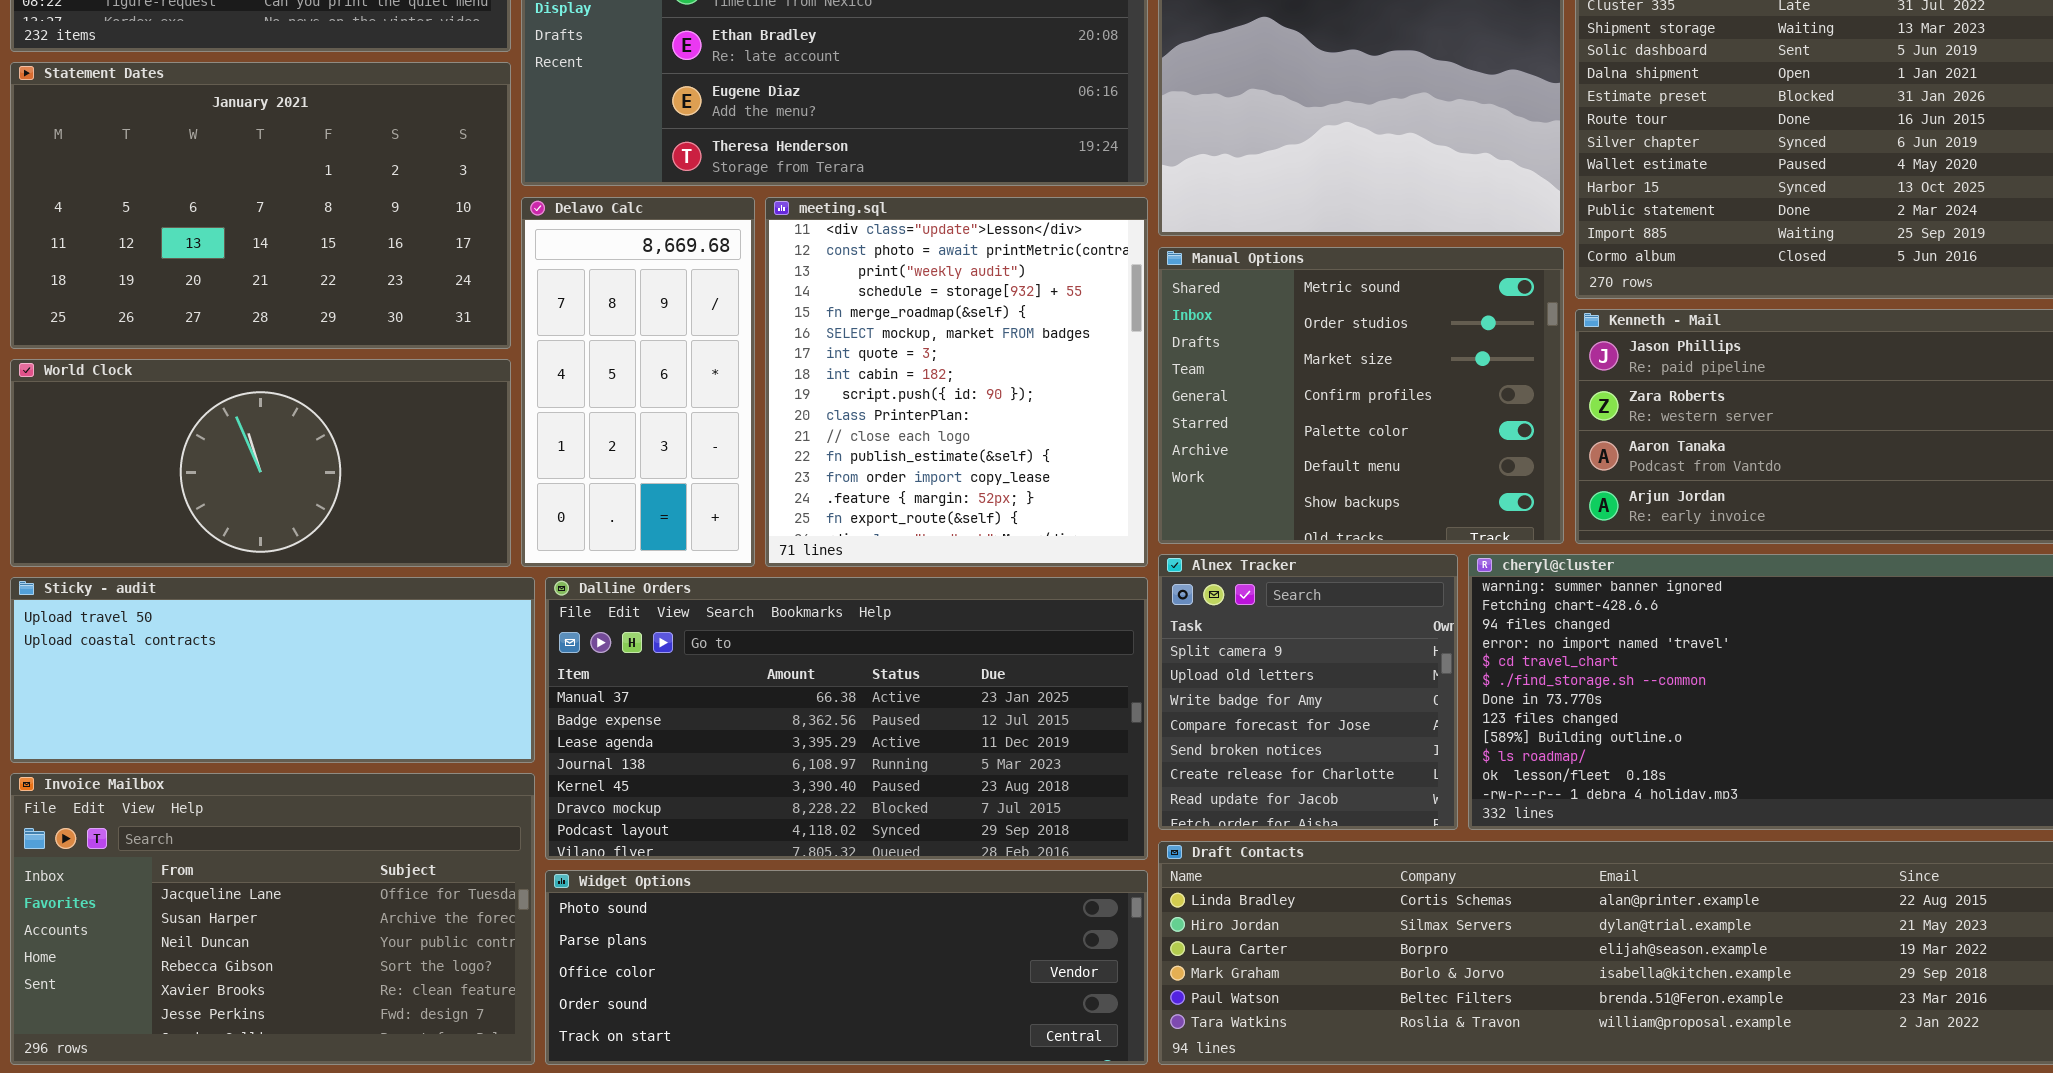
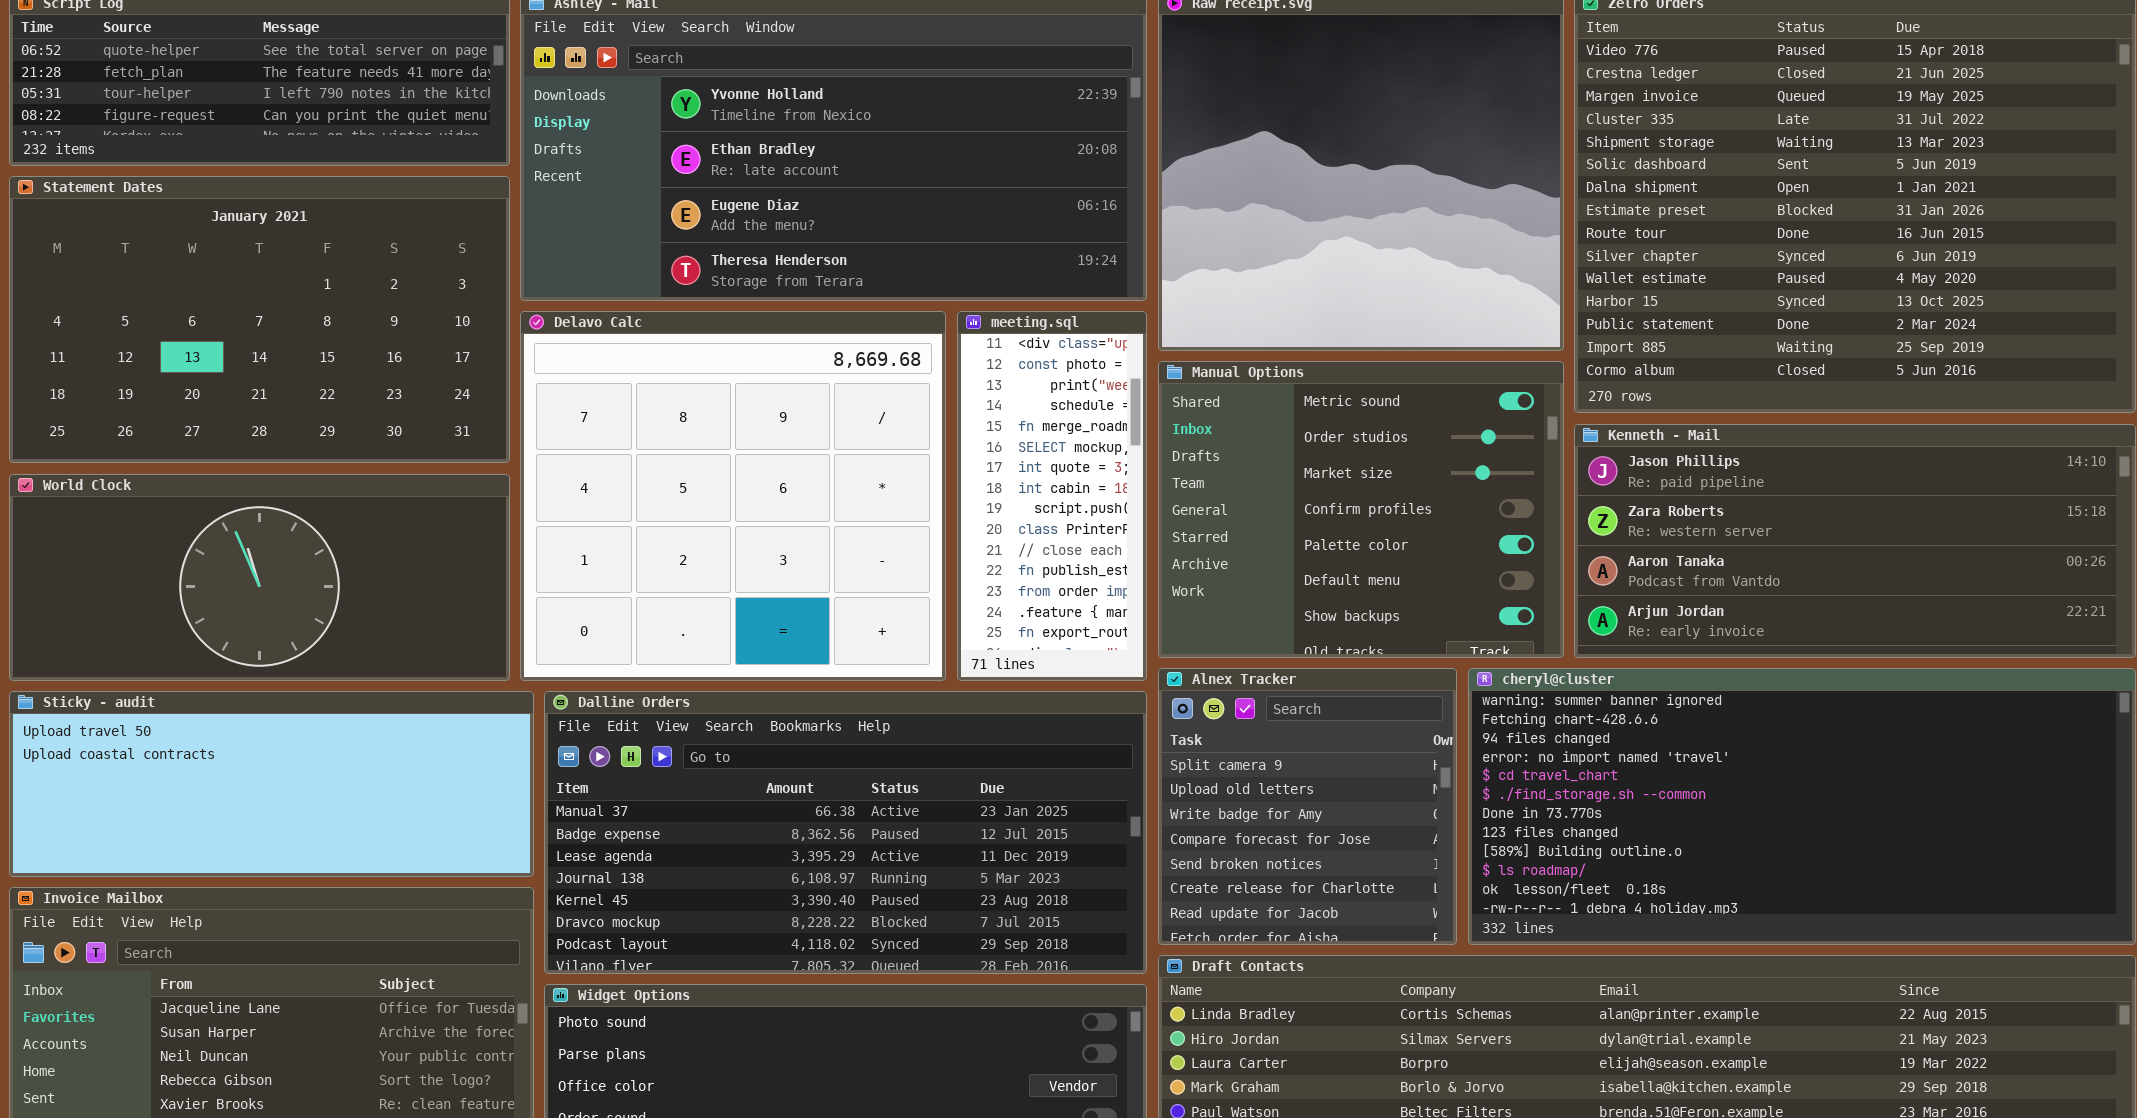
Delavo Calc: [521,197,755,567] -> [520,311,946,681], resized
meeting.sql: [765,197,1148,567] -> [957,311,1147,681], resized

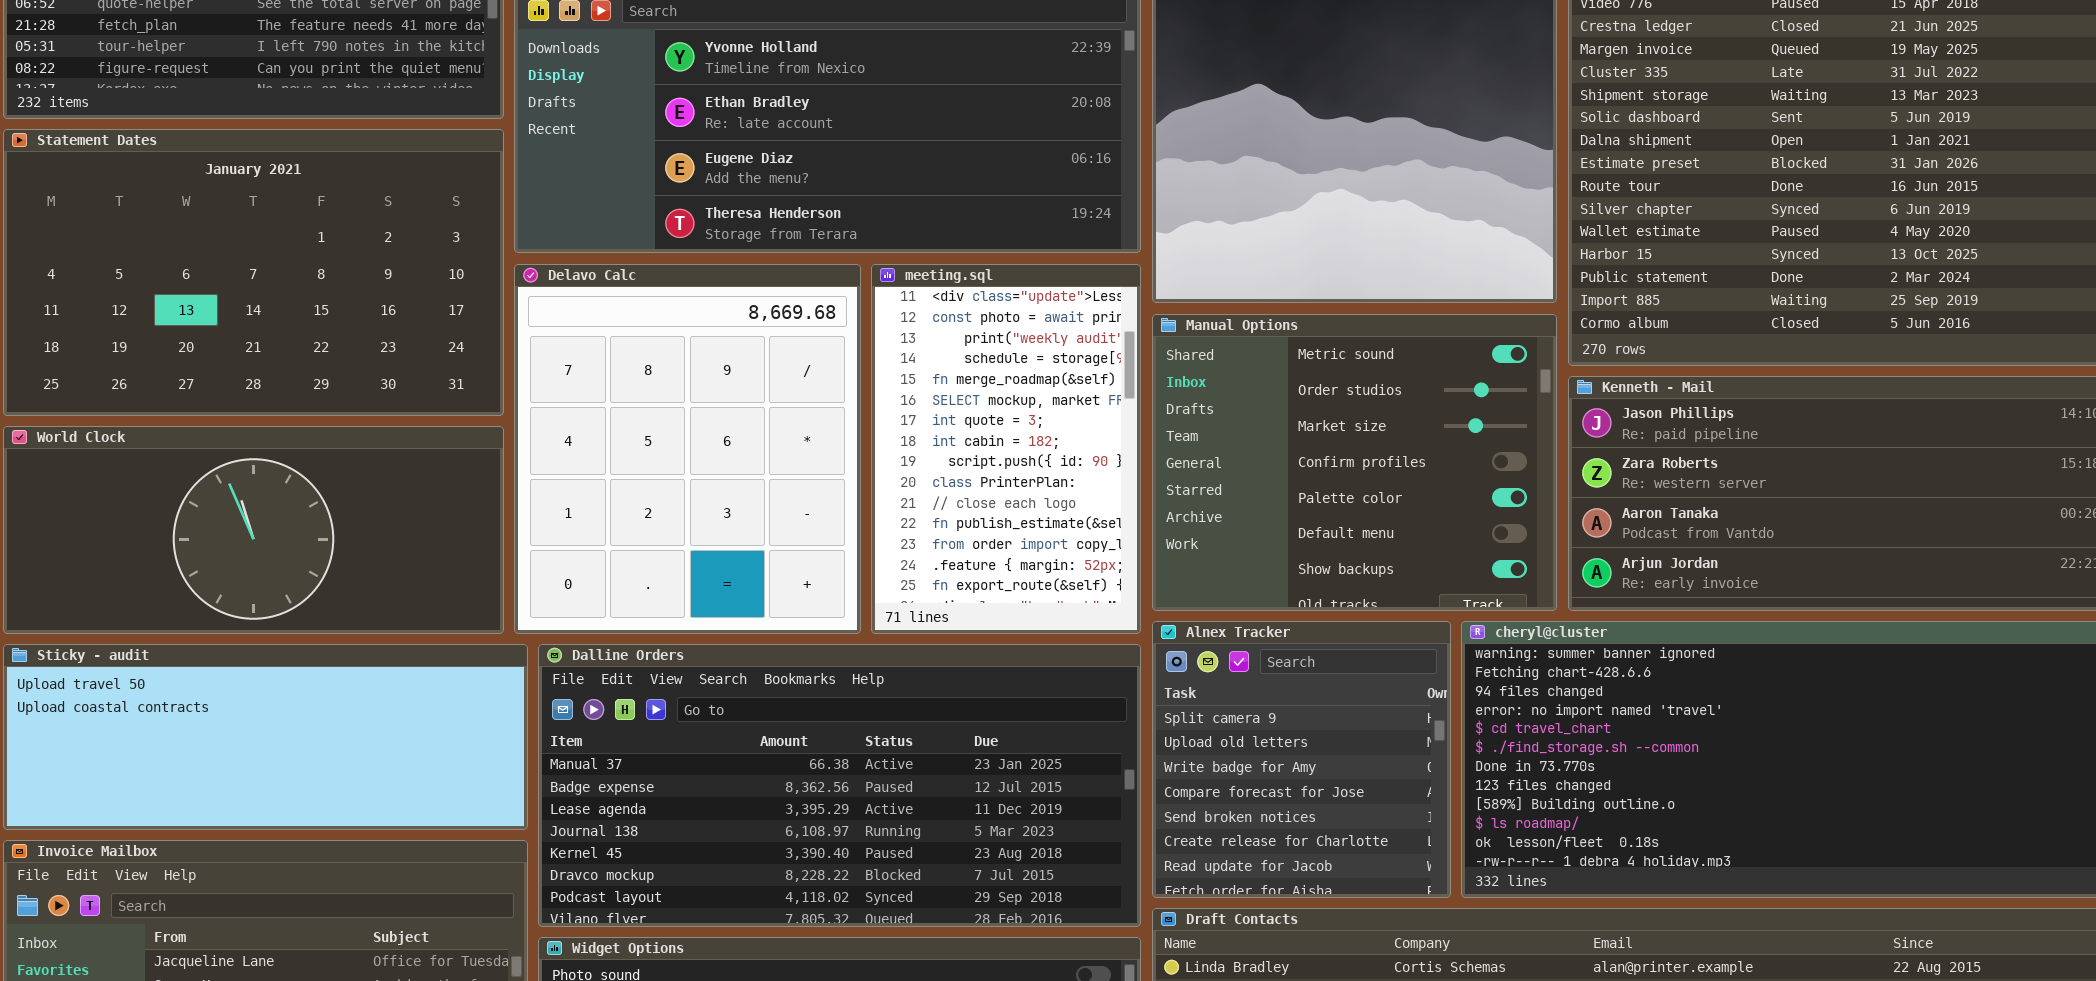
Delavo Calc: [520,311,946,681] -> [514,264,861,634], resized
meeting.sql: [957,311,1147,681] -> [871,264,1141,634], resized

